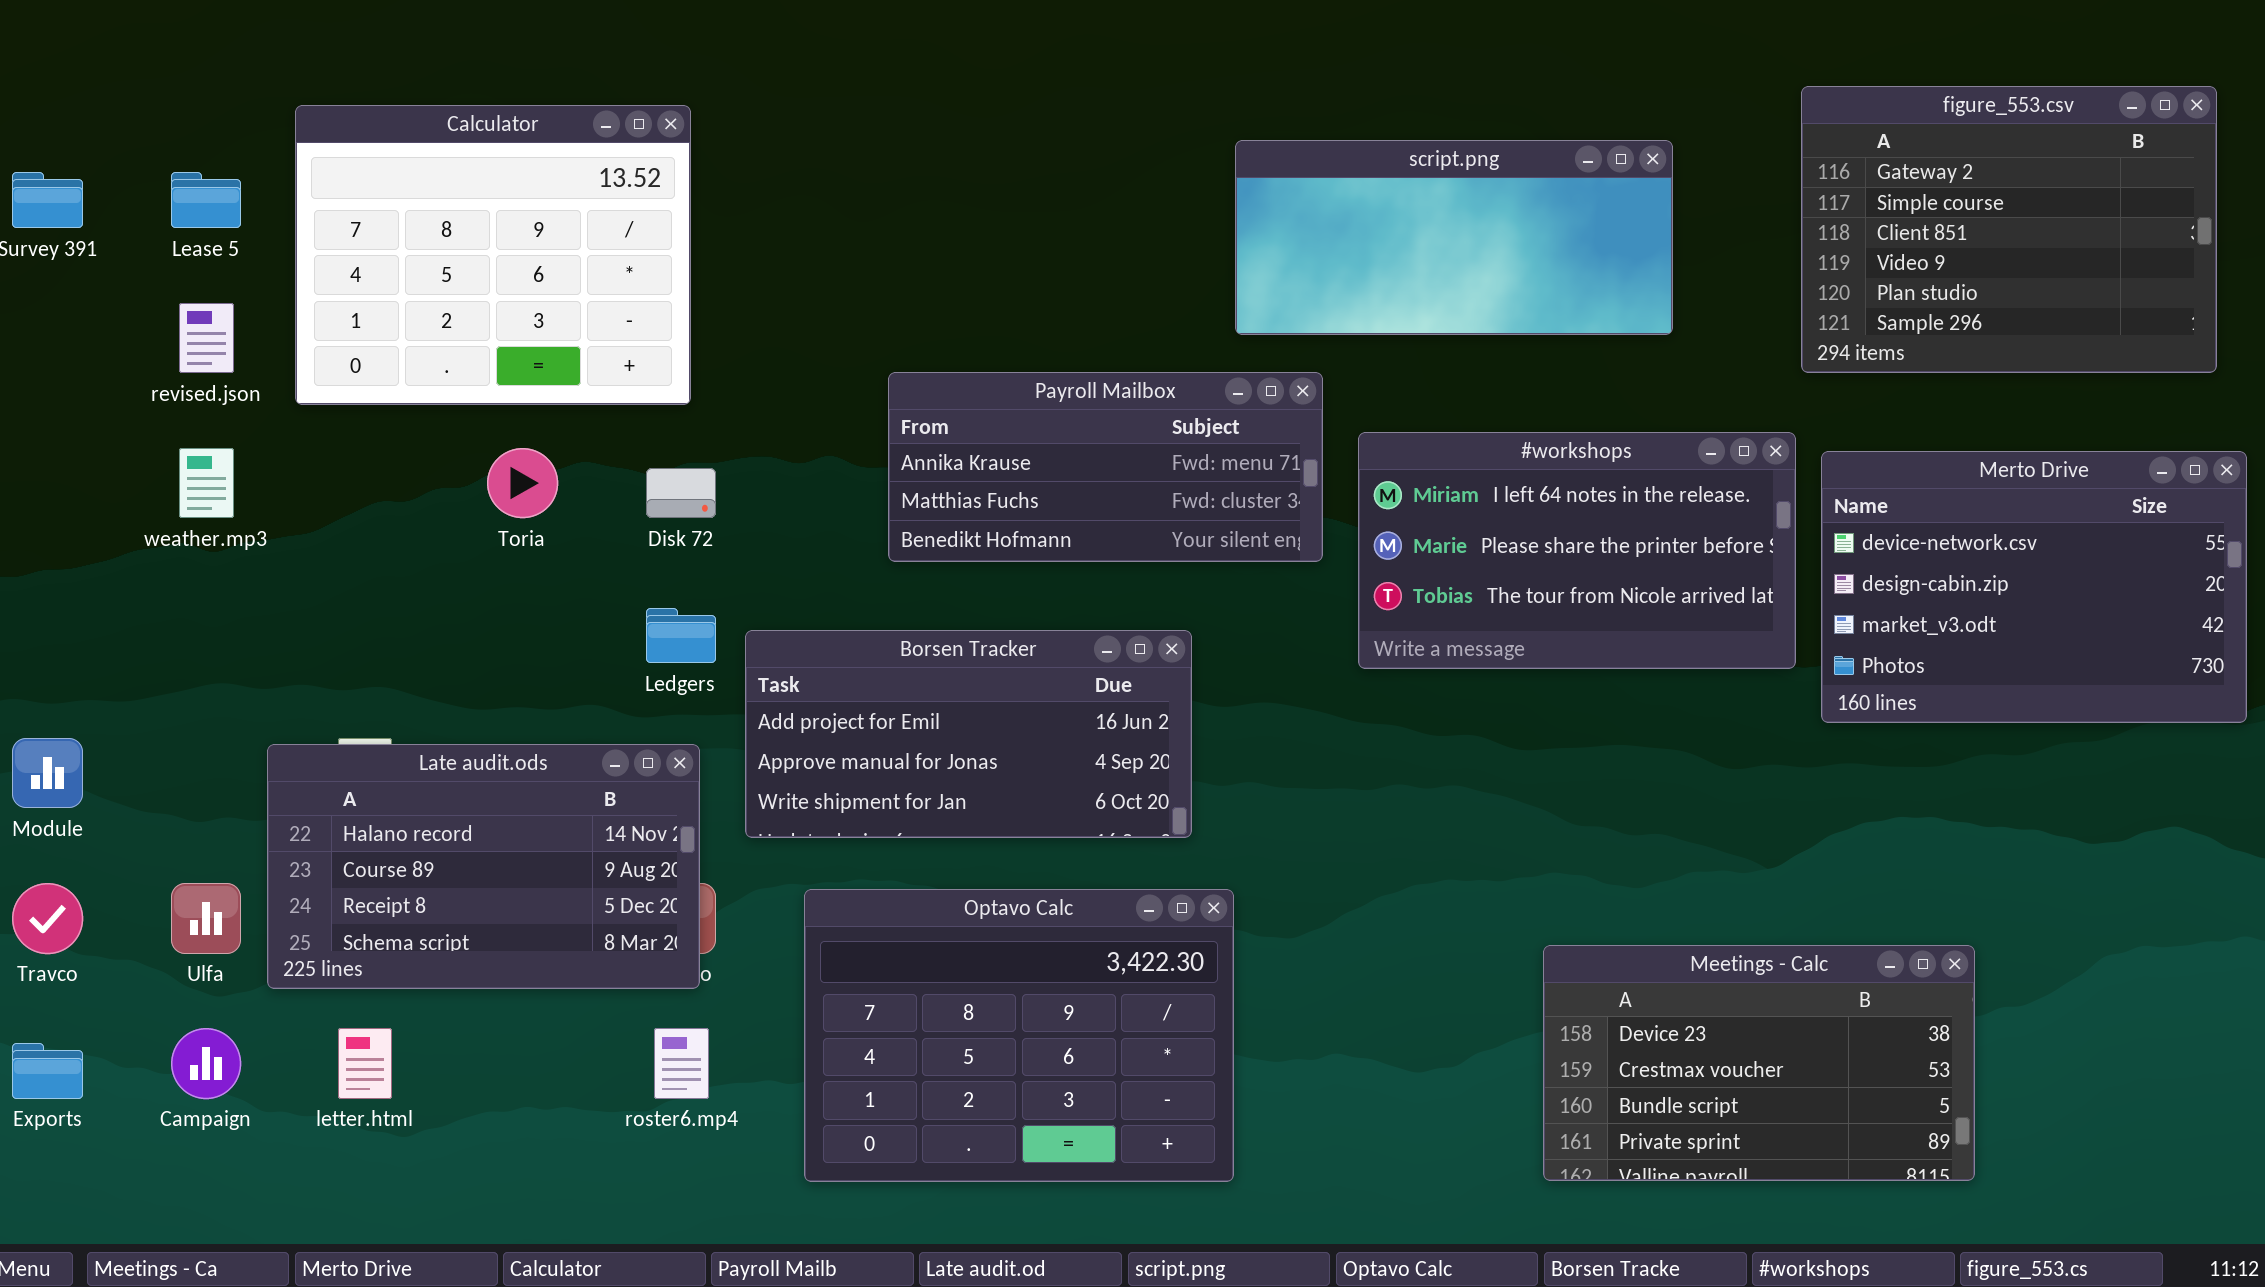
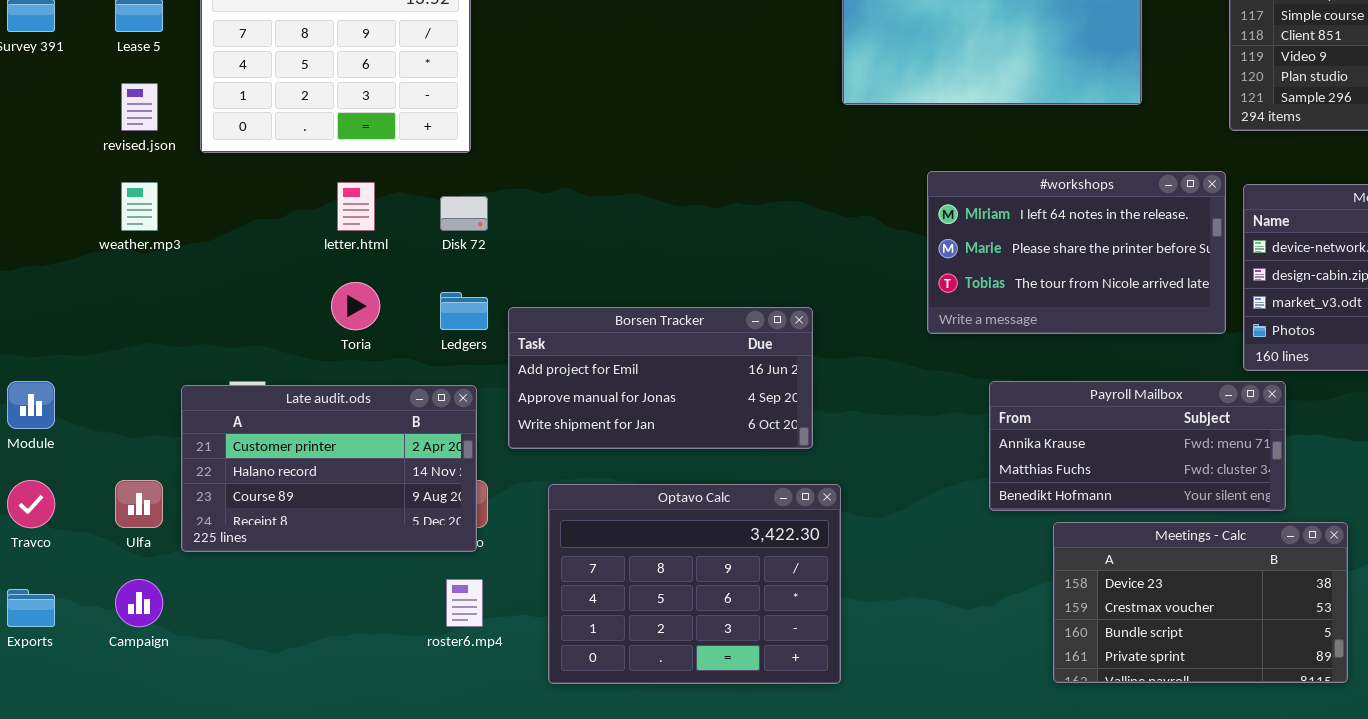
Payroll Mailbox: [888,372,1323,562] -> [989,381,1286,511], moved
Toria: [487,448,558,518] -> [331,282,380,330], moved
Late audit.ods: [267,744,700,989] -> [181,385,477,552], scrolled up 1 row
letter.html: [338,1028,392,1099] -> [337,182,375,231], moved

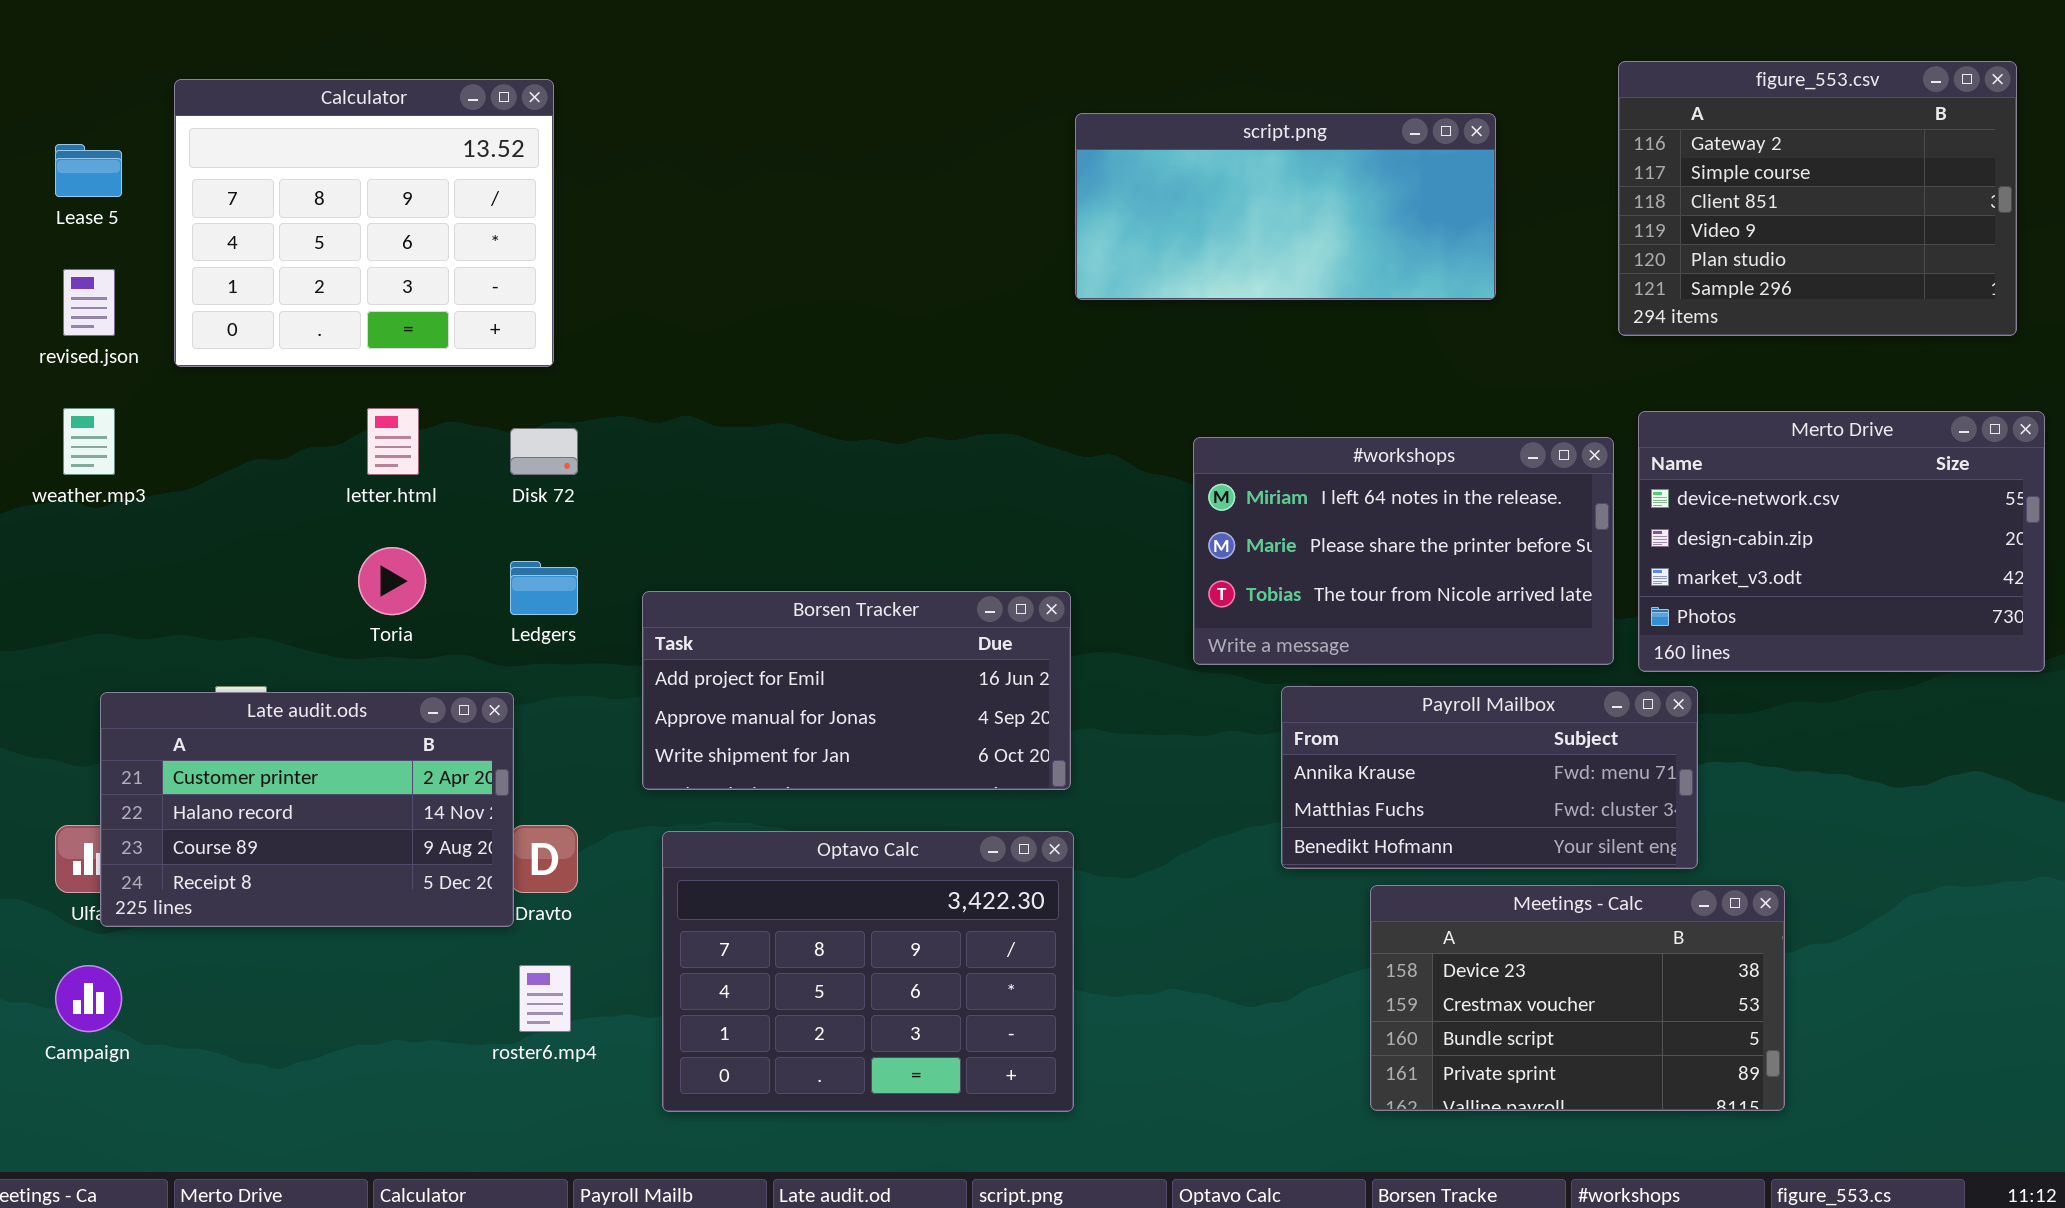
#workshops: [927,171,1226,334] -> [1193,437,1614,665], moved
Borsen Tracker: [508,307,813,449] -> [642,591,1071,790], moved
Late audit.ods: [181,385,477,552] -> [100,692,514,927], moved

